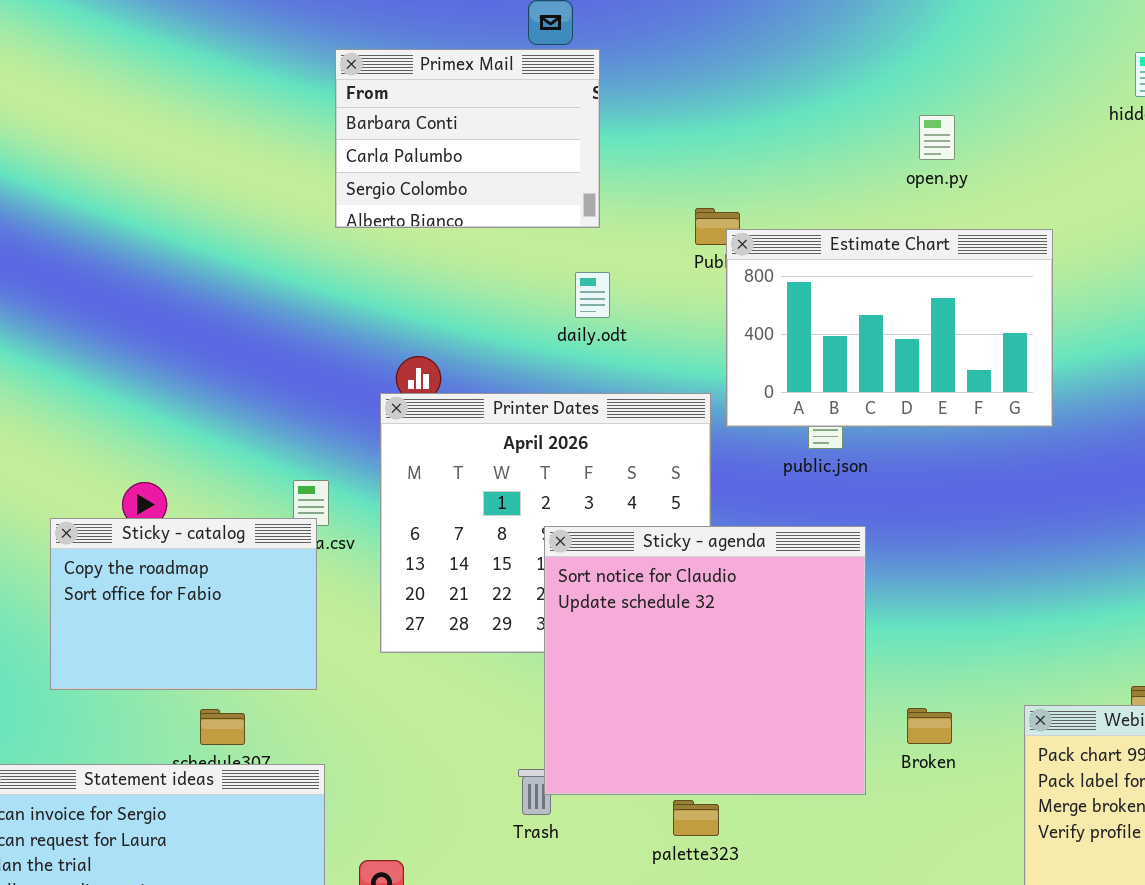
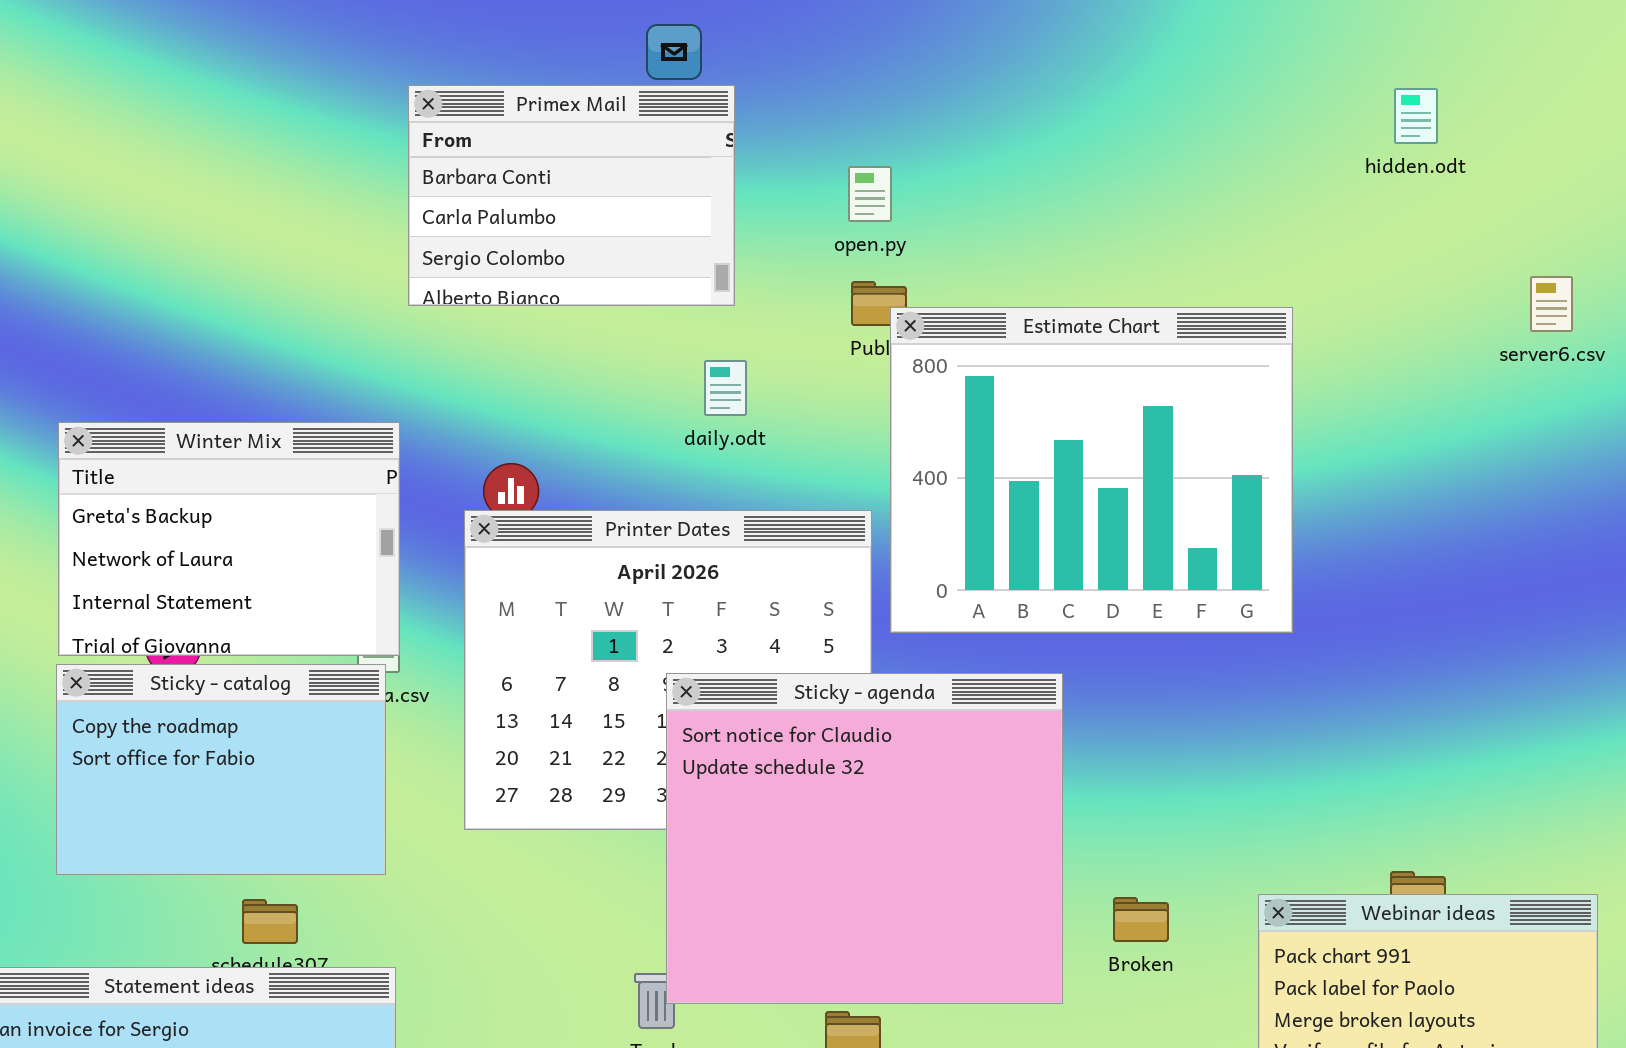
open.py: [919,115,955,160] -> [848,166,892,222], moved
Estimate Chart: [726,229,1053,427] -> [890,307,1293,633], resized
Winter Mix: none -> [58,422,400,656], opened

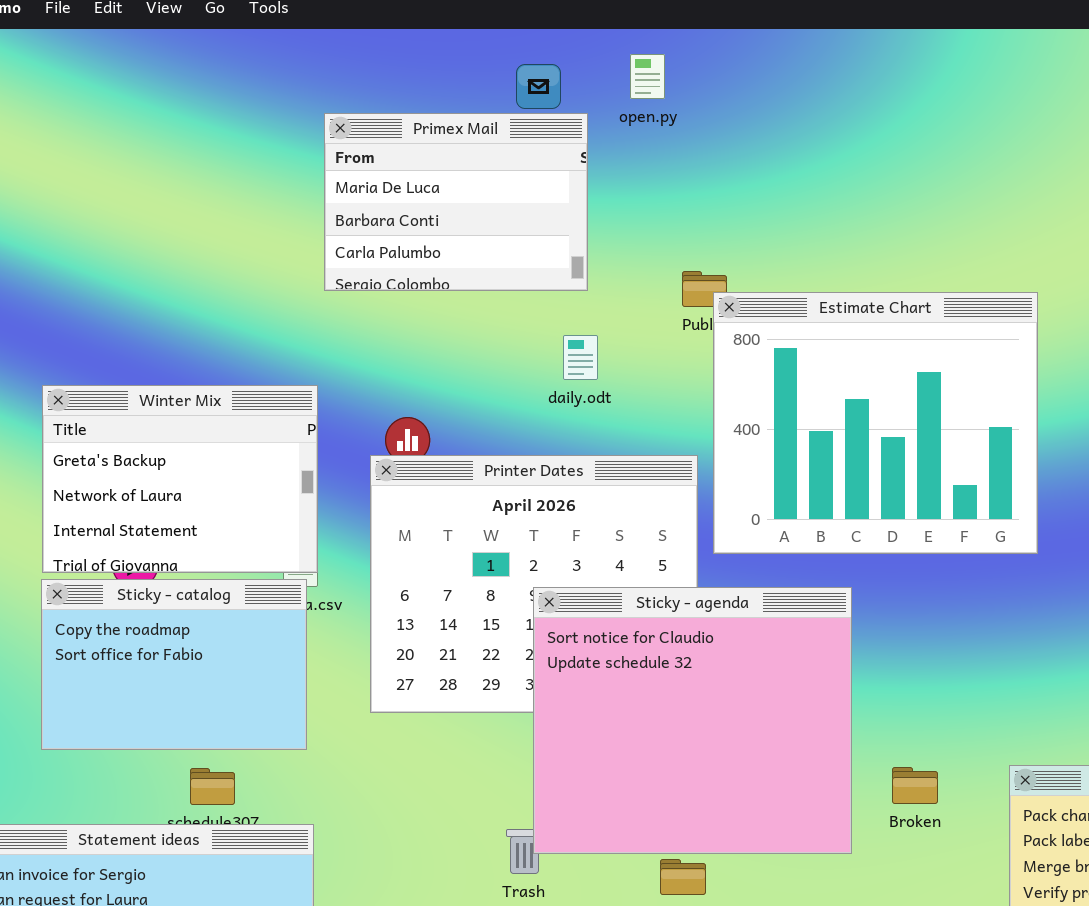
Primex Mail: [408,85,735,306] -> [324,113,588,291], scrolled up 1 row
open.py: [848,166,892,222] -> [630,54,665,99], moved

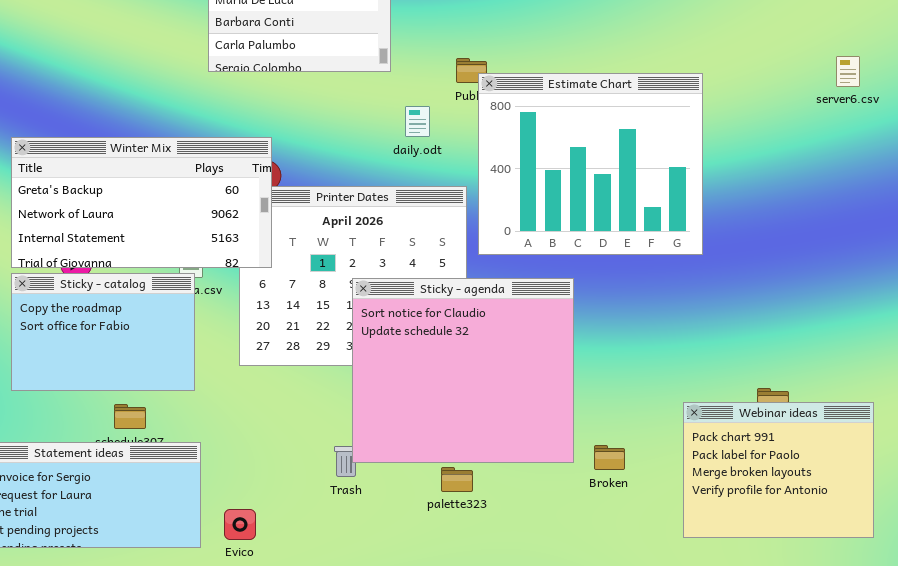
daily.odt: [563,335,598,380] -> [405,106,430,137], moved
Winter Mix: [42,385,318,573] -> [11,137,272,268], resized
Broken: [892,767,938,804] -> [594,445,625,470], moved

